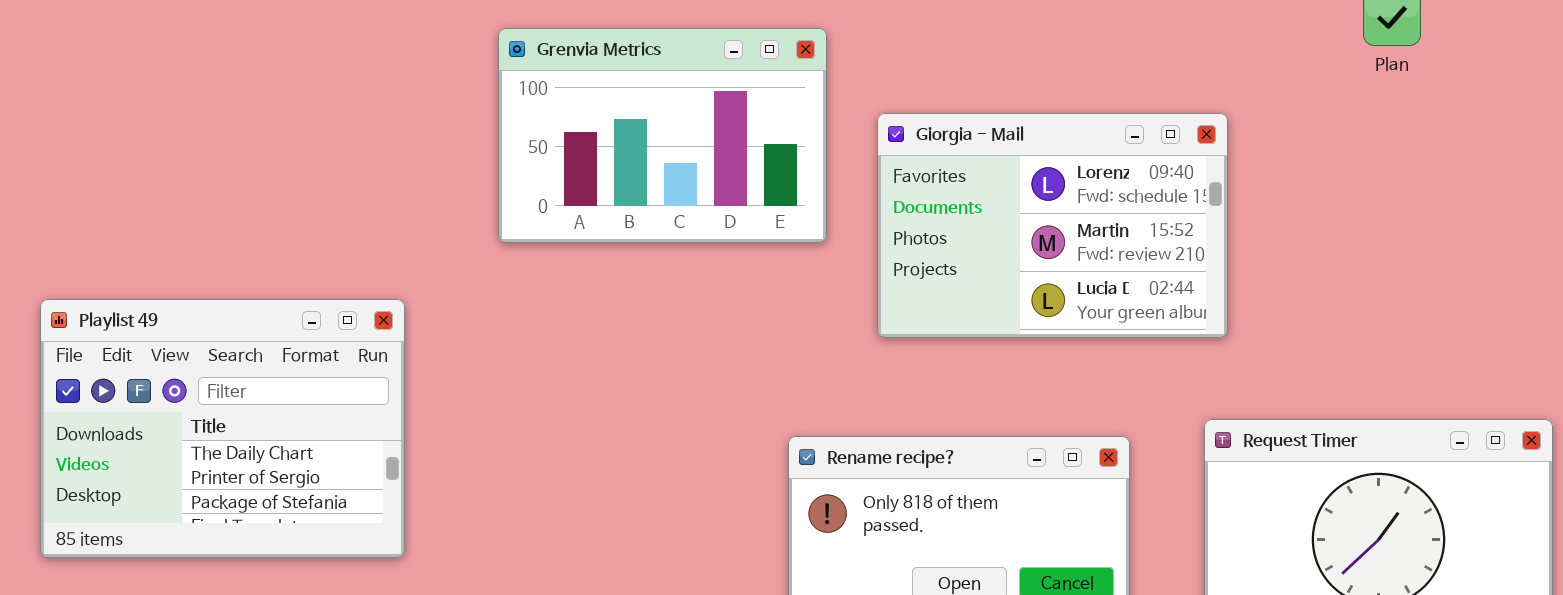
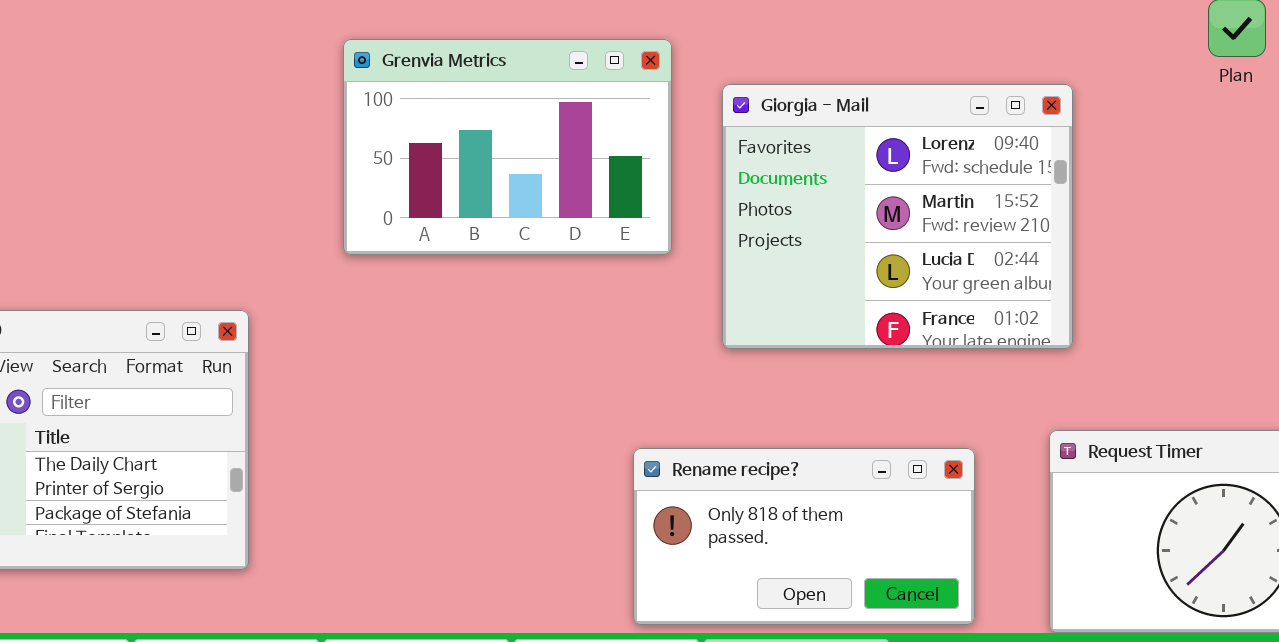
Giorgia - Mail: [877,113,1228,338] -> [722,84,1073,349], resized

